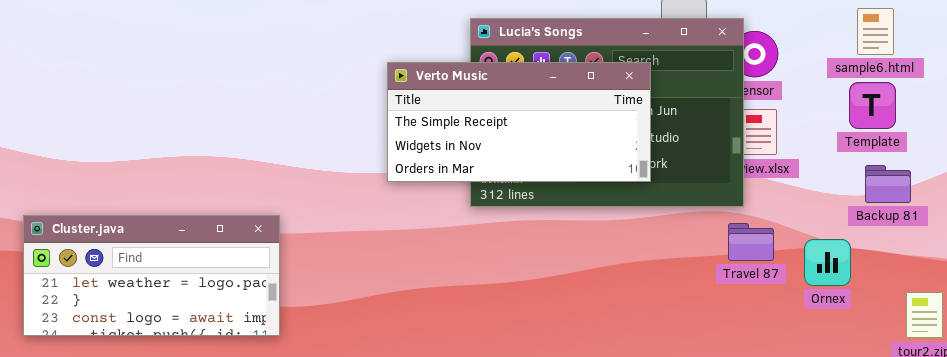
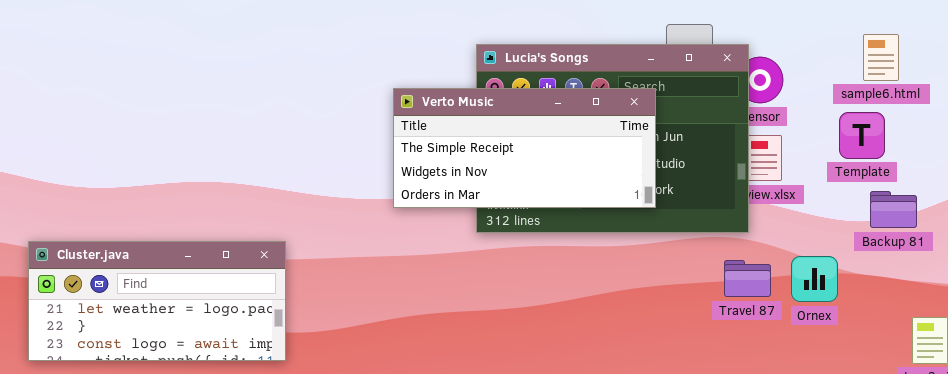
Template: [849,82,896,129] -> [839,112,885,159], moved
Travel 87: [728,223,774,261] -> [724,260,771,297], moved
Ornex: [804,239,851,286] -> [791,256,838,302], moved

